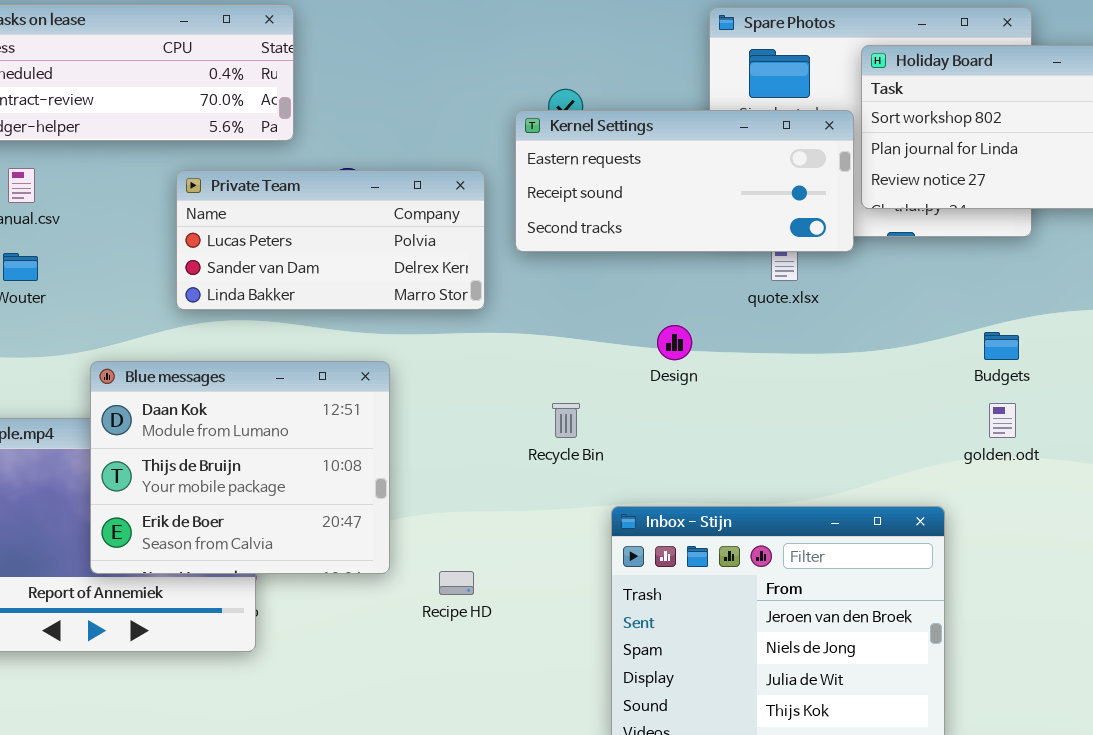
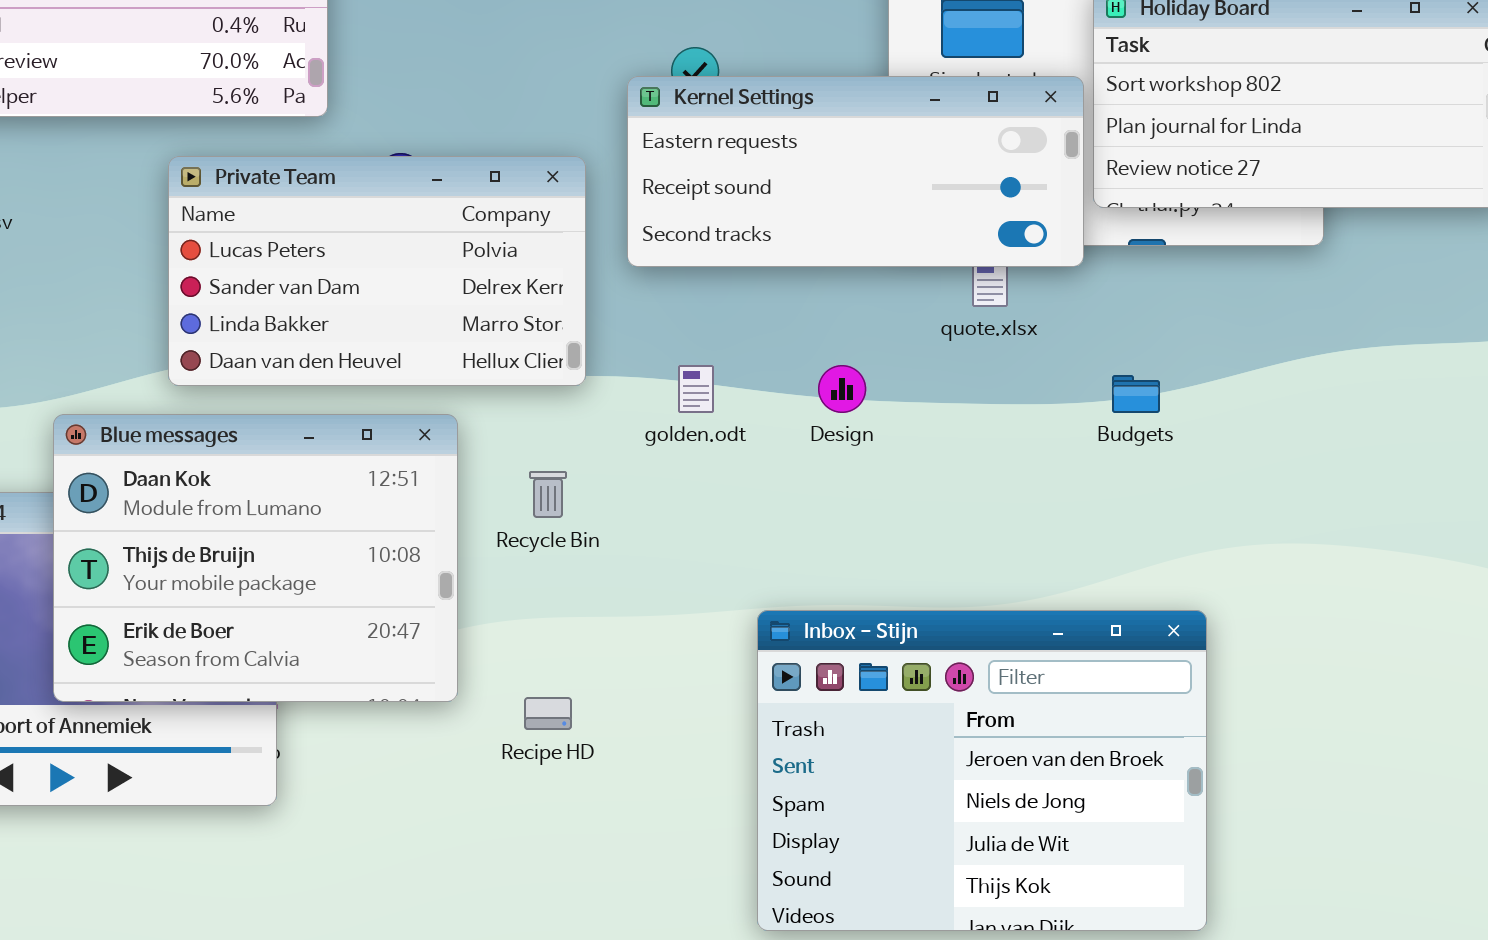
Private Team: [176,170,485,310] -> [168,156,586,386], resized
Budgets: [984,332,1019,360] -> [1112,375,1160,413], moved
Recycle Bin: [552,403,580,438] -> [529,471,567,518], moved
golden.odt: [989,403,1016,438] -> [678,365,714,413], moved

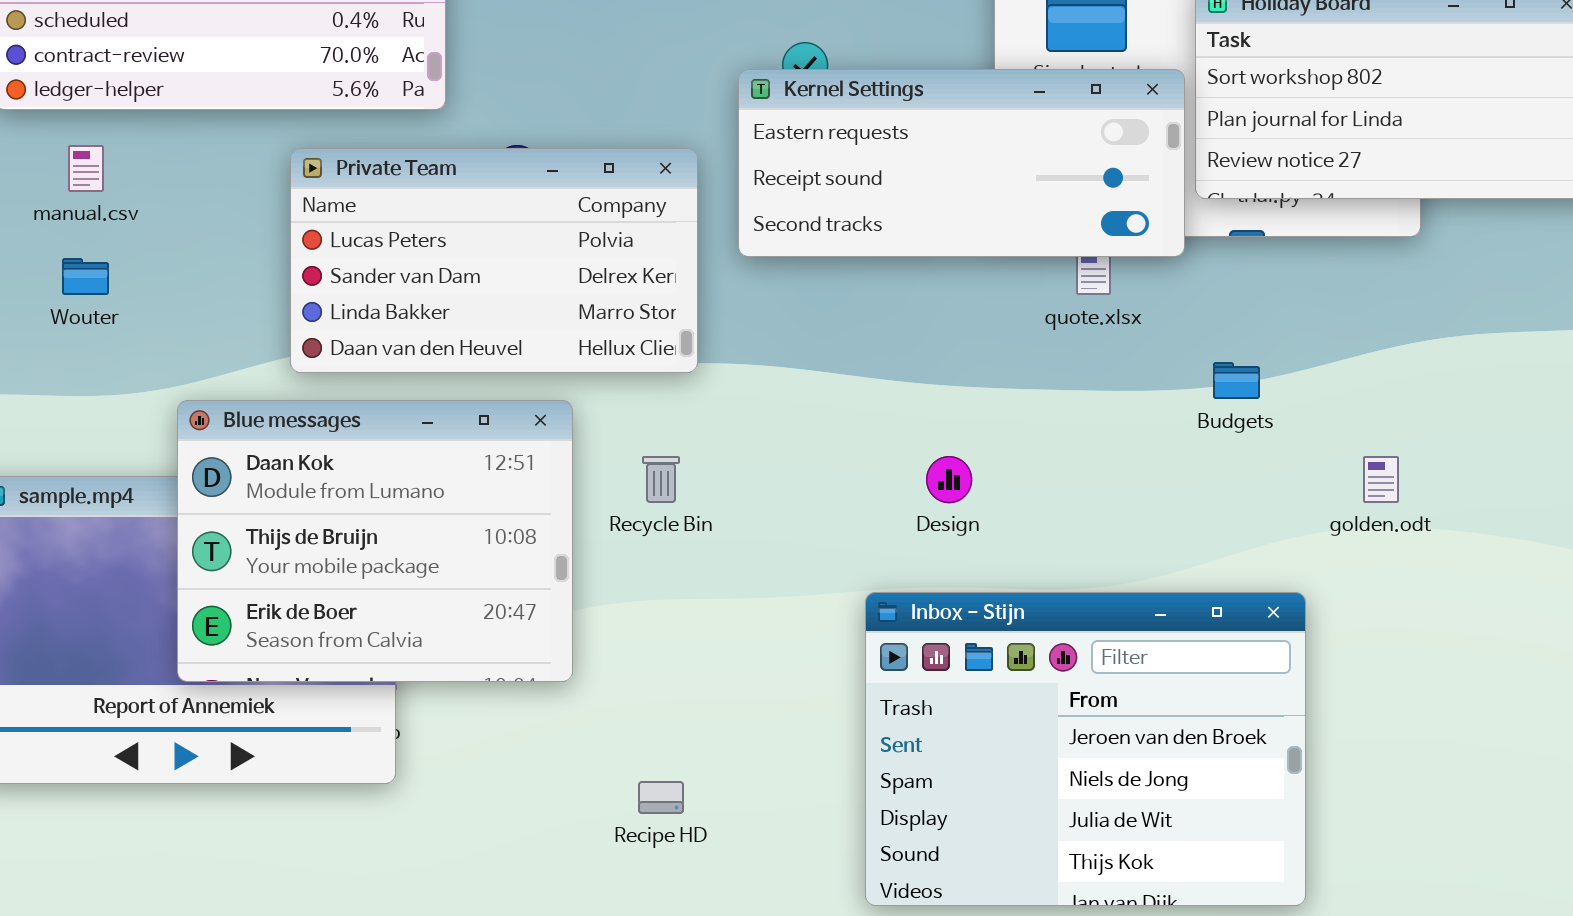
golden.odt: [678,365,714,413] -> [1363,456,1399,503], moved
Design: [818,365,866,413] -> [926,456,972,503], moved
Recipe HD: [524,697,572,730] -> [638,781,684,814], moved

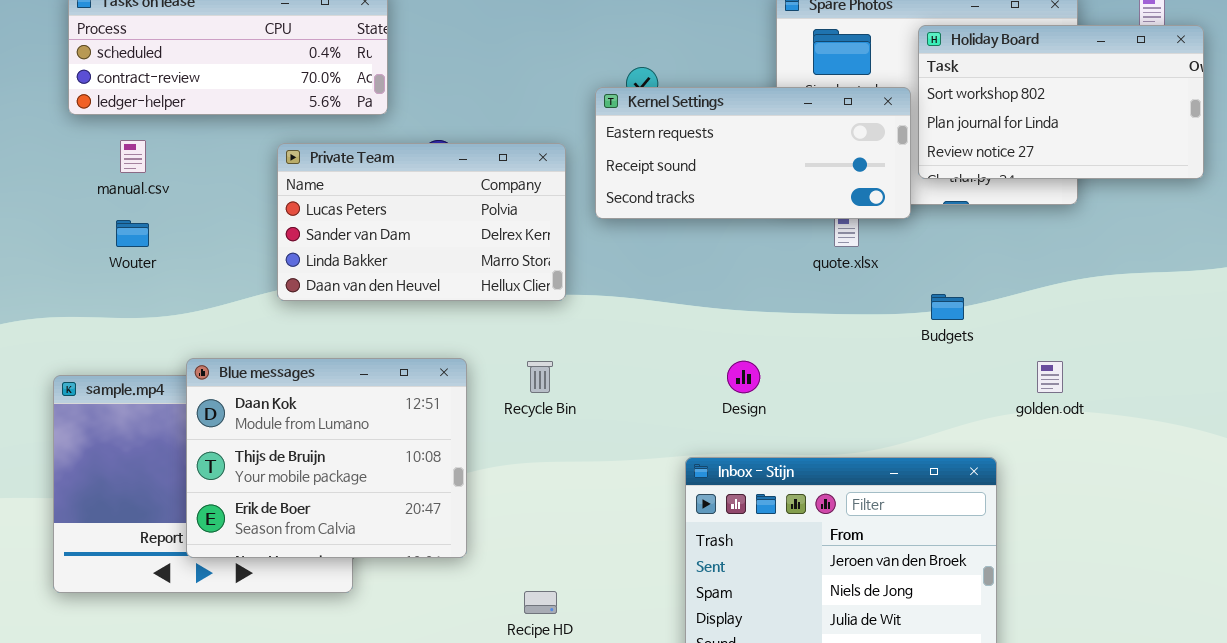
Blue messages: [177,400,573,682] -> [186,358,467,558], moved

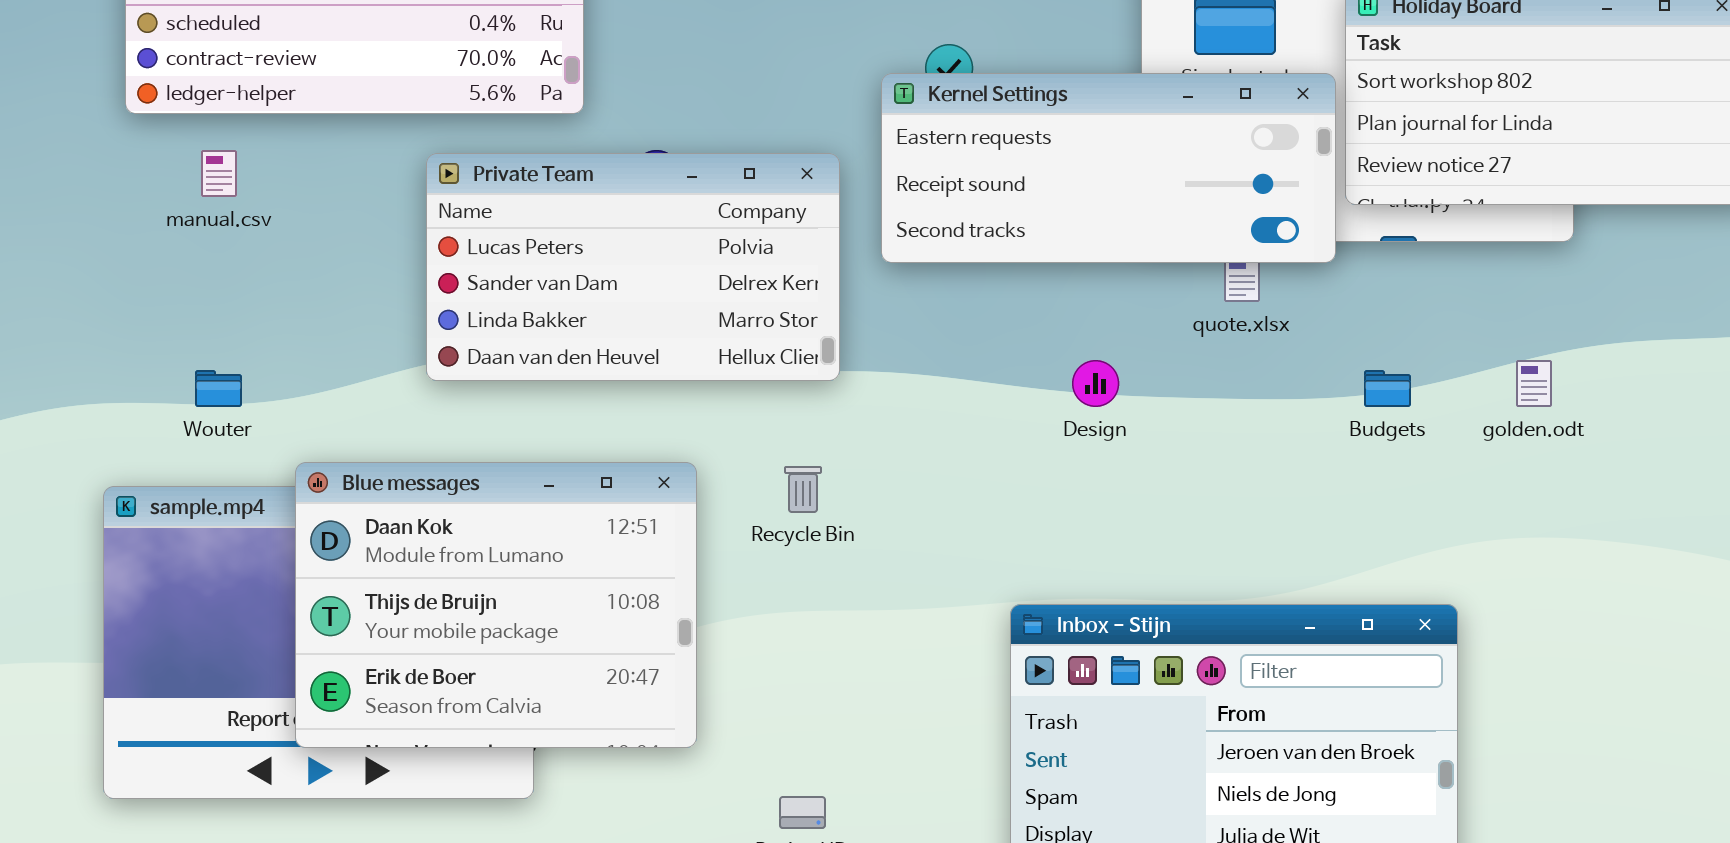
Wouter: [116,220,149,247] -> [195,370,242,407], moved
Design: [727,361,760,393] -> [1072,360,1119,407], moved
golden.odt: [1037,361,1063,393] -> [1516,360,1552,407], moved

